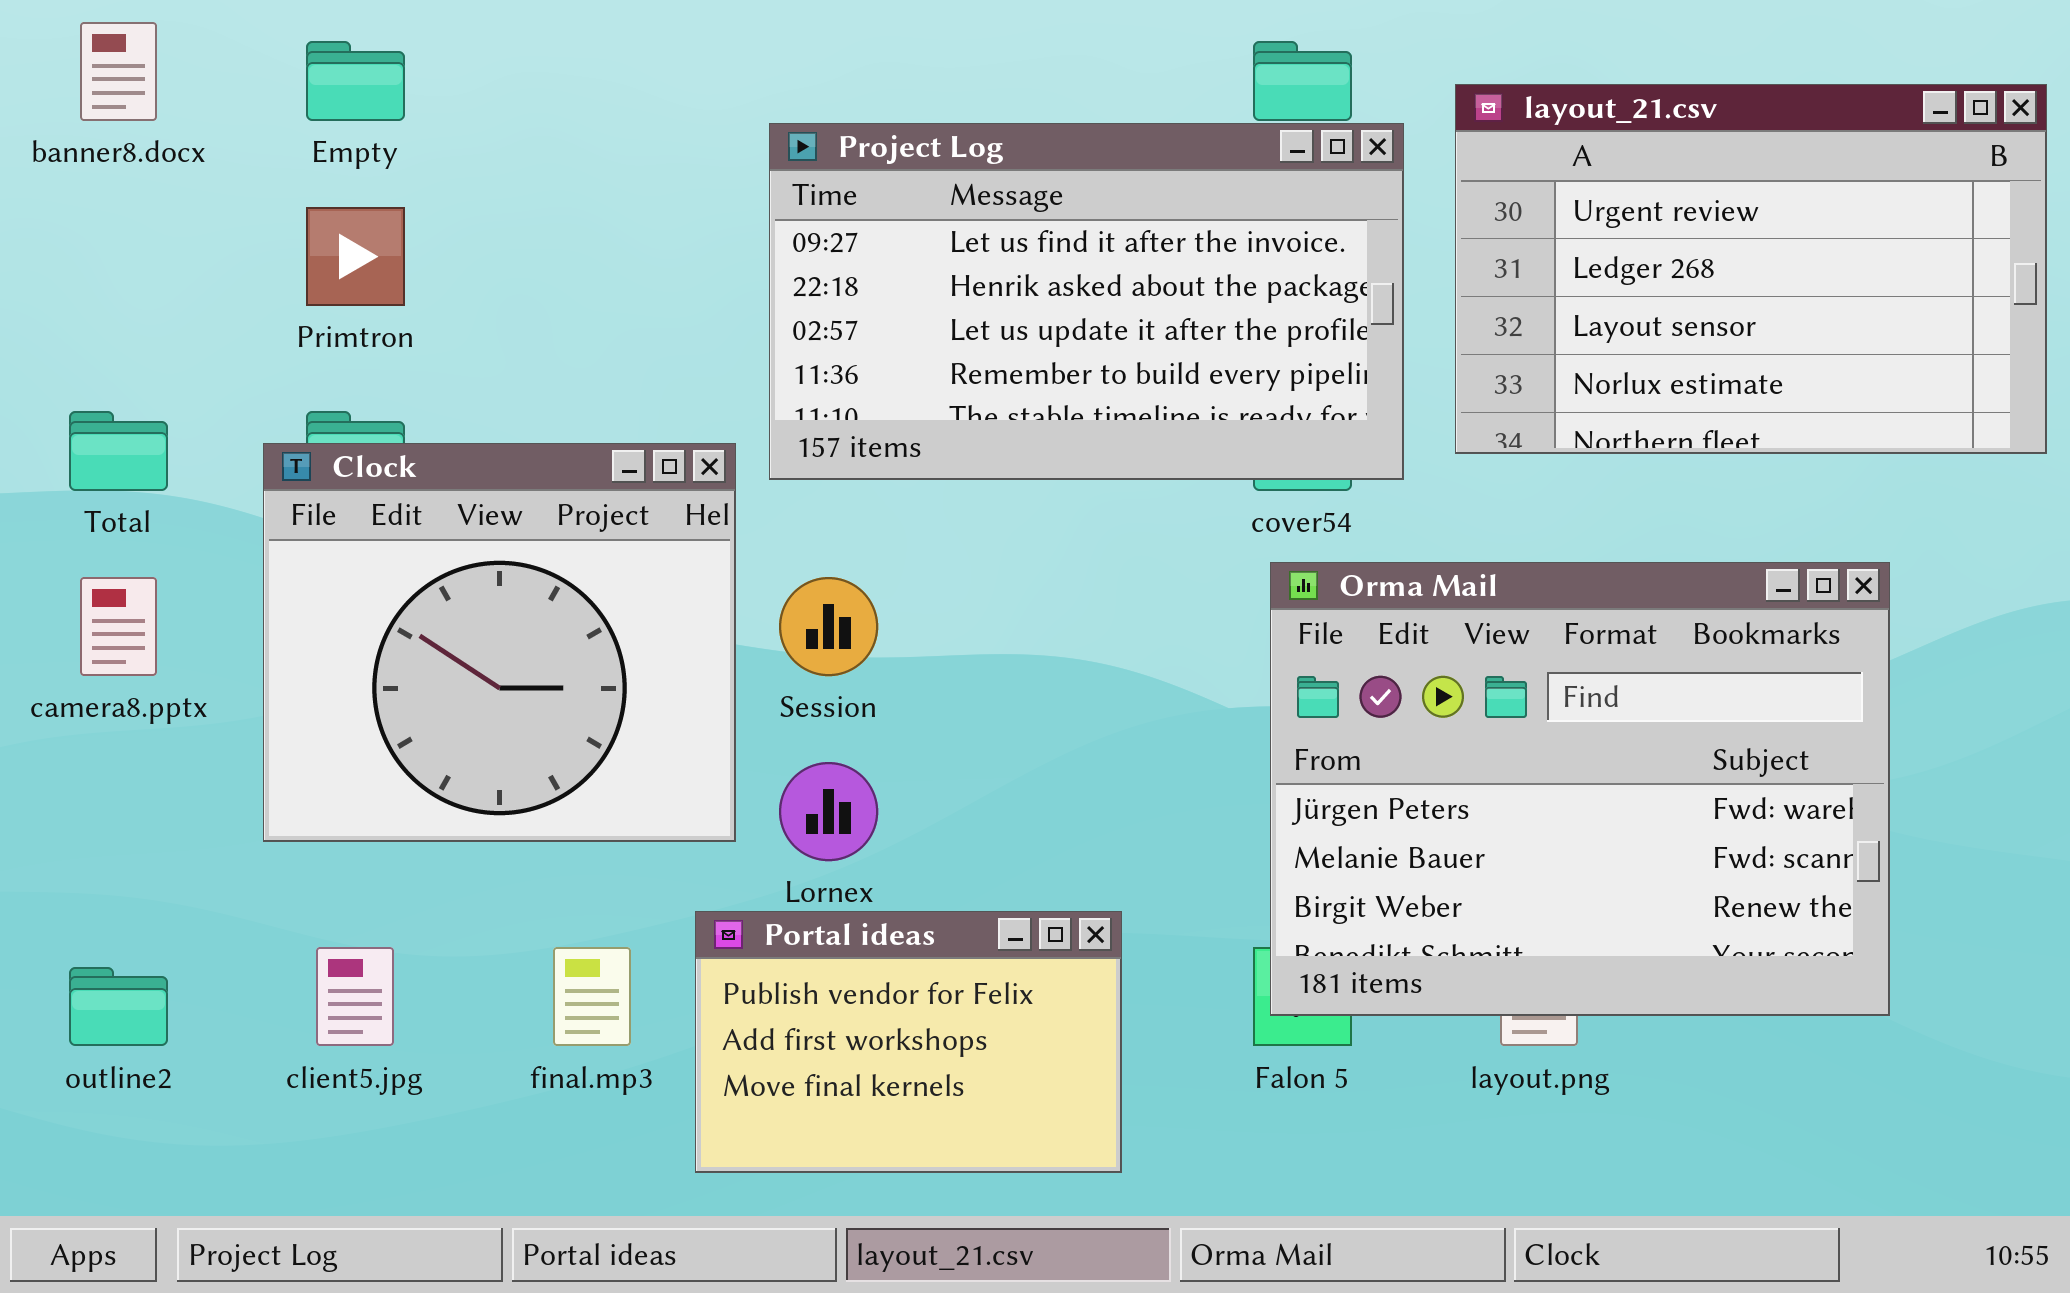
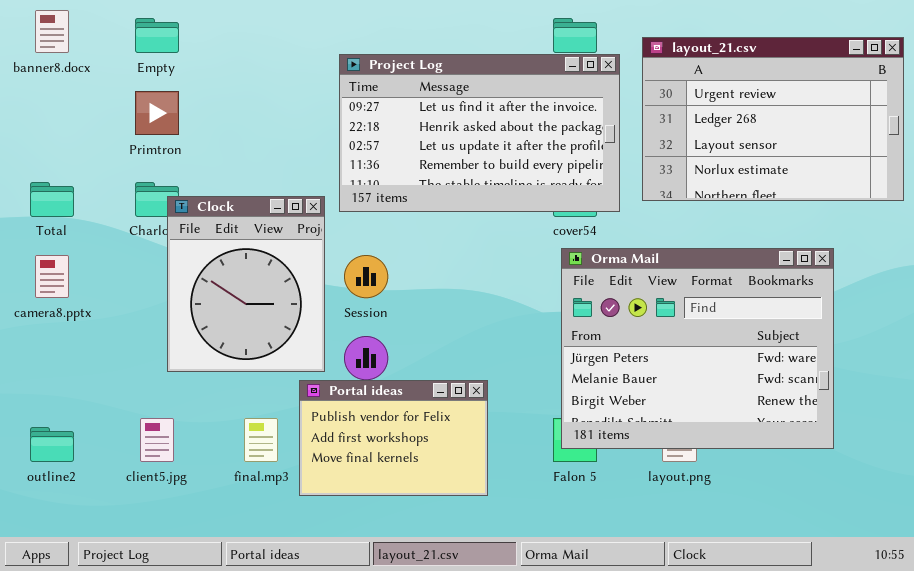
Clock: [263,443,736,842] -> [167,196,325,372], resized
Portal ideas: [695,911,1122,1173] -> [299,380,488,496], moved

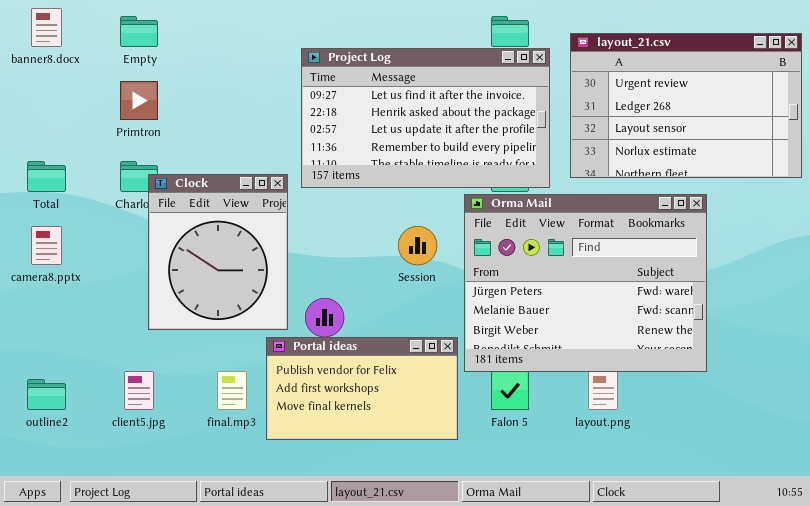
Orma Mail: [561,248,834,449] -> [464,194,707,372], moved
Session: [344,255,388,298] -> [398,226,437,265], moved
Portal ideas: [299,380,488,496] -> [266,337,458,440], resized

